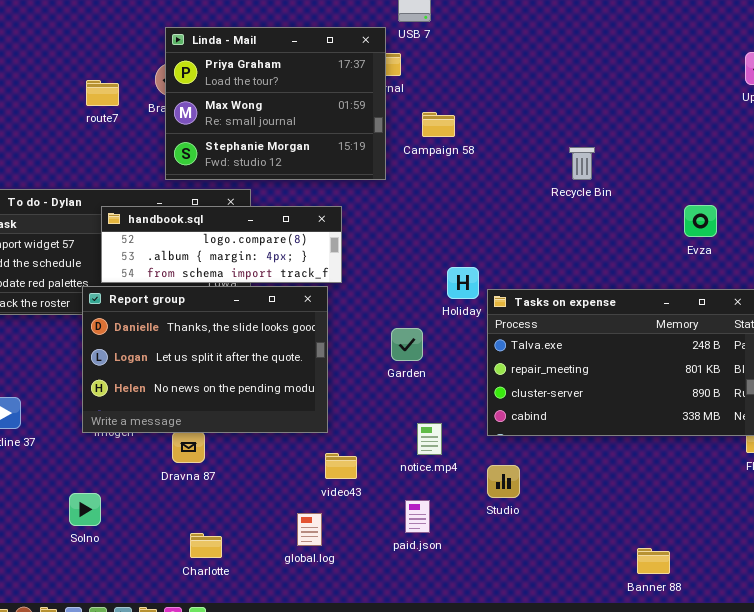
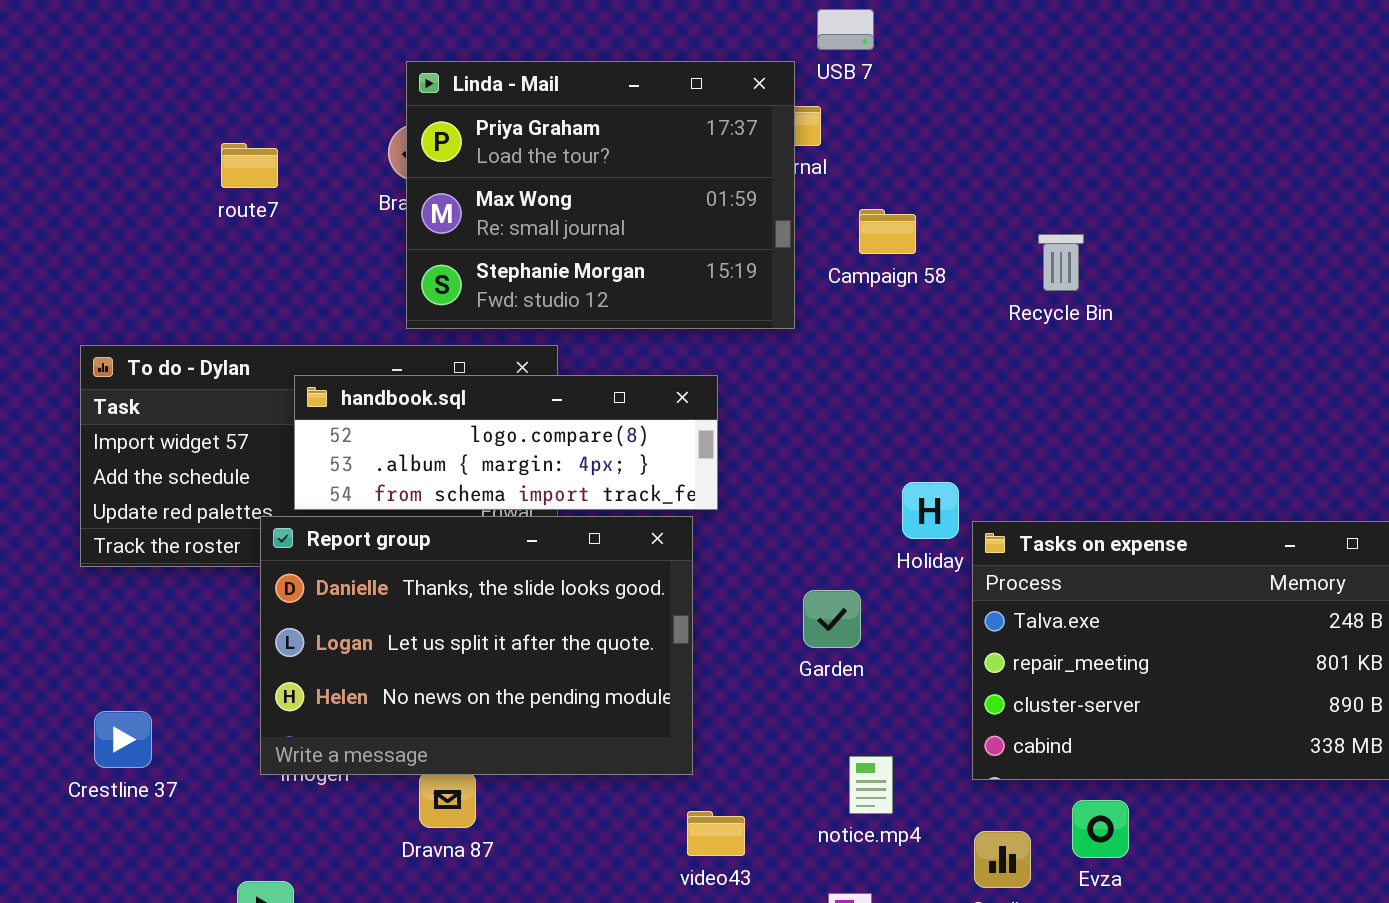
route7: [86,80,119,106] -> [221,143,278,188], moved
Recycle Bin: [569,147,595,180] -> [1038,234,1084,291], moved
Evza: [684,205,717,237] -> [1072,800,1129,858], moved

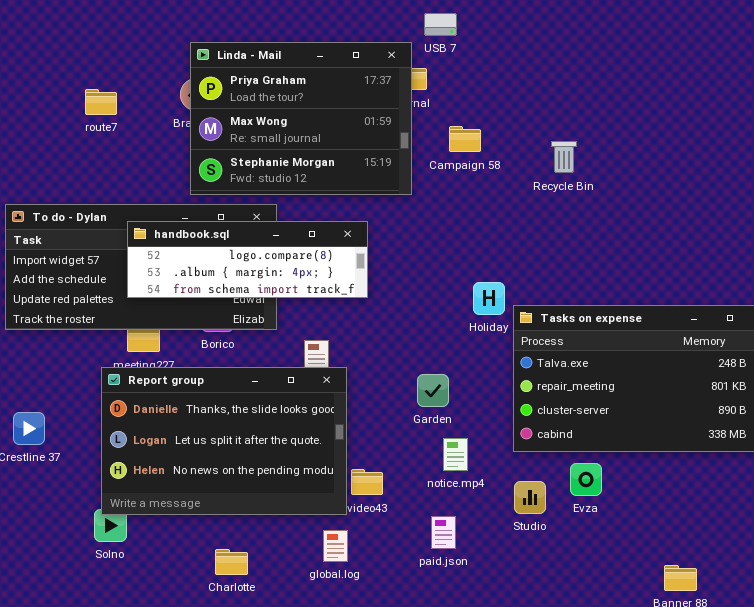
Report group: [260,516,693,775] -> [101,367,347,515], moved
Garden: [803,590,861,648] -> [417,374,449,407], moved

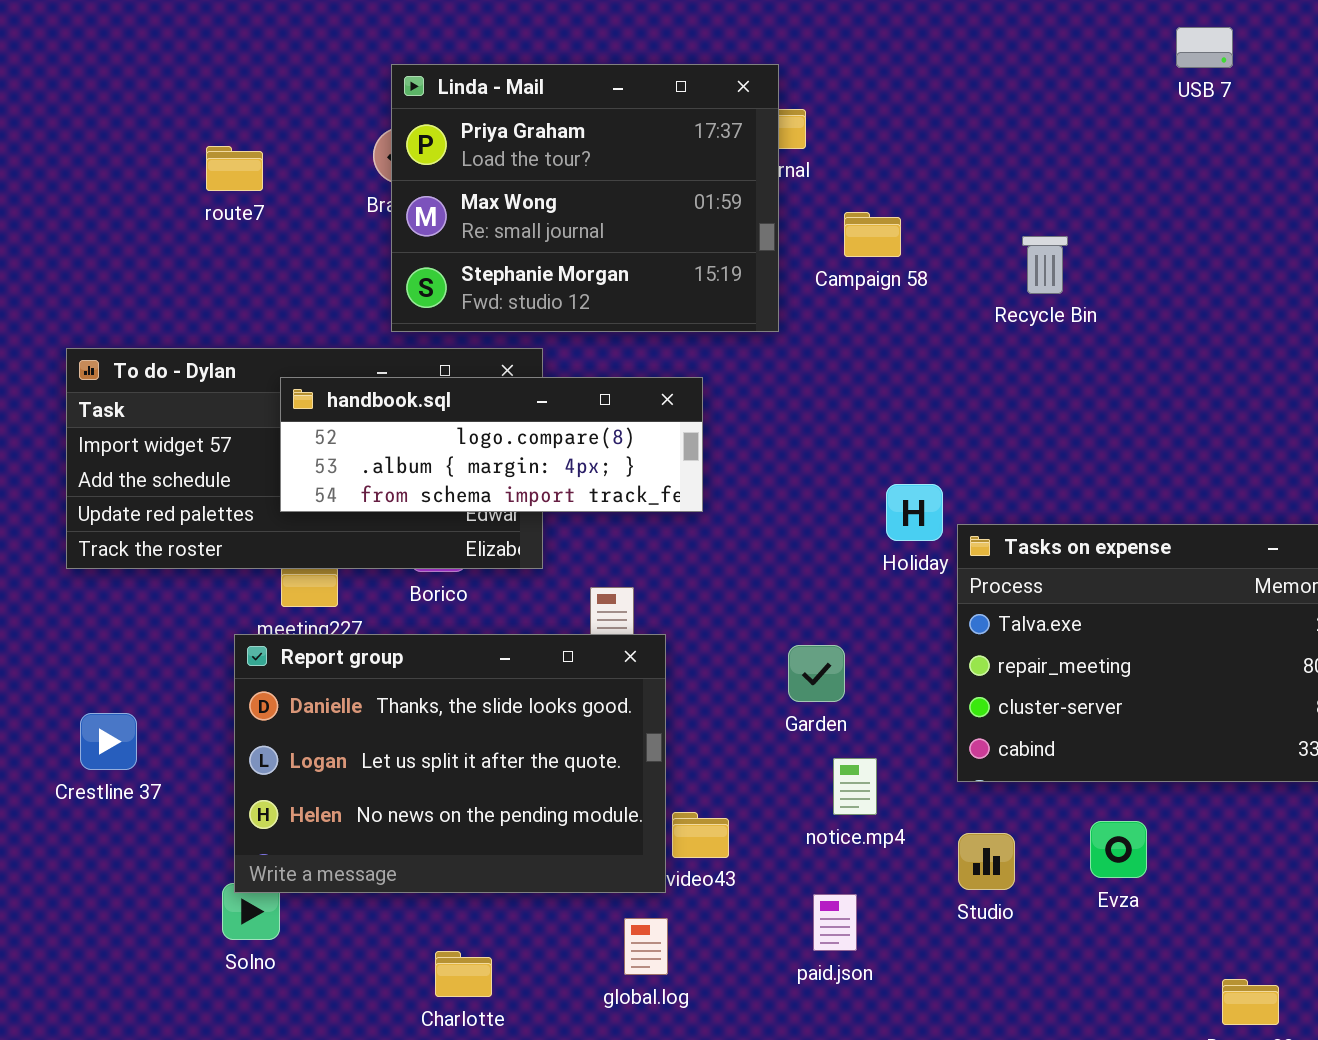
USB 7: [424,13,457,36] -> [1176,27,1233,68], moved
Evza: [570,463,602,496] -> [1090,821,1147,878], moved

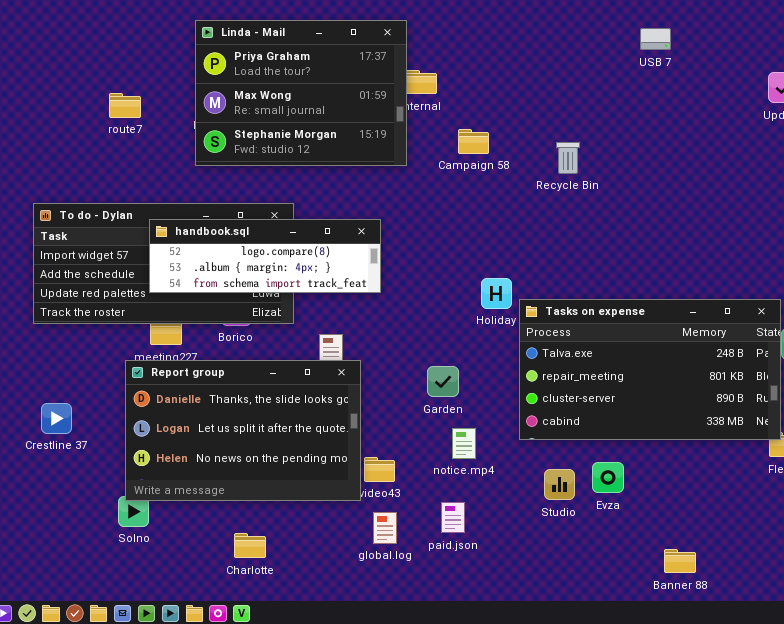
Linda - Mail: [391,64,779,332] -> [195,20,407,166], moved
Studio: [958,833,1015,890] -> [544,469,575,500], moved
global.log: [624,918,668,975] -> [373,512,397,544], moved

